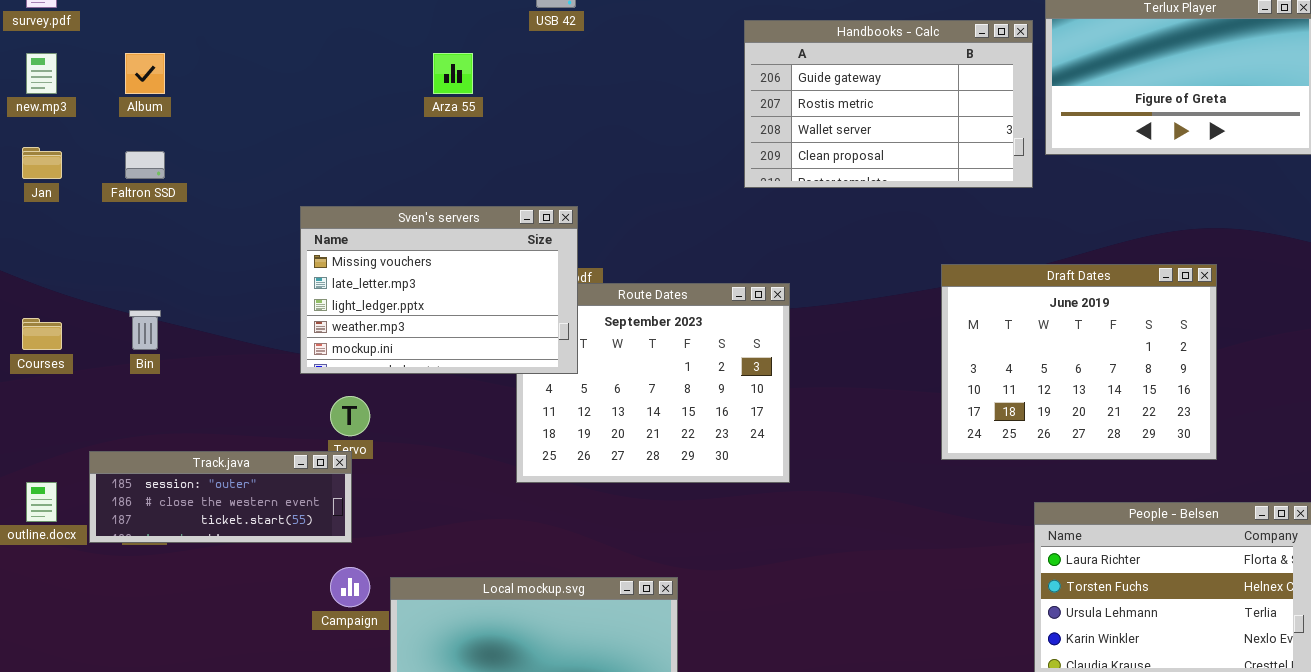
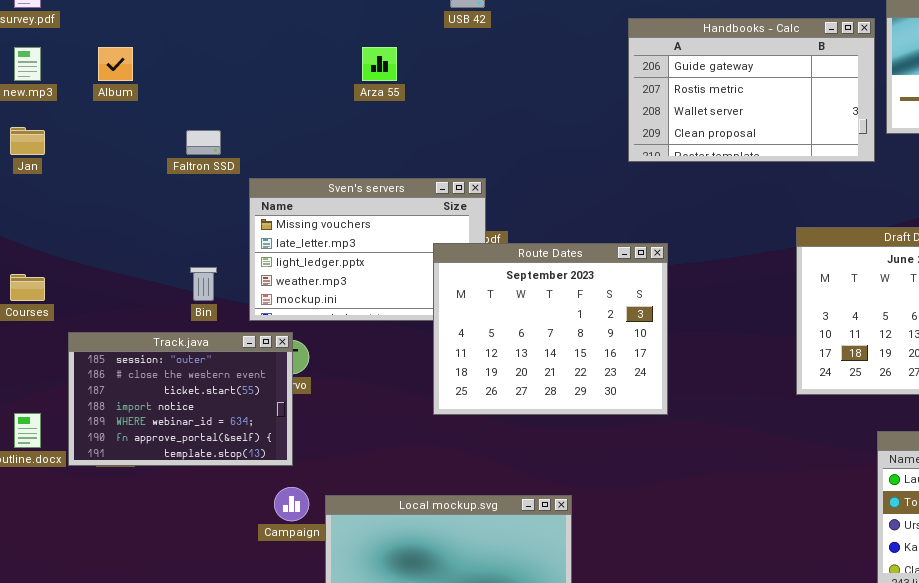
Faltron SSD: [125,151,165,179] -> [186,130,221,155], moved
Route Dates: [516,283,790,483] -> [433,243,668,415], raised
Bin: [129,310,161,350] -> [190,267,217,301], moved
Track.java: [89,451,352,543] -> [68,332,293,466], resized

